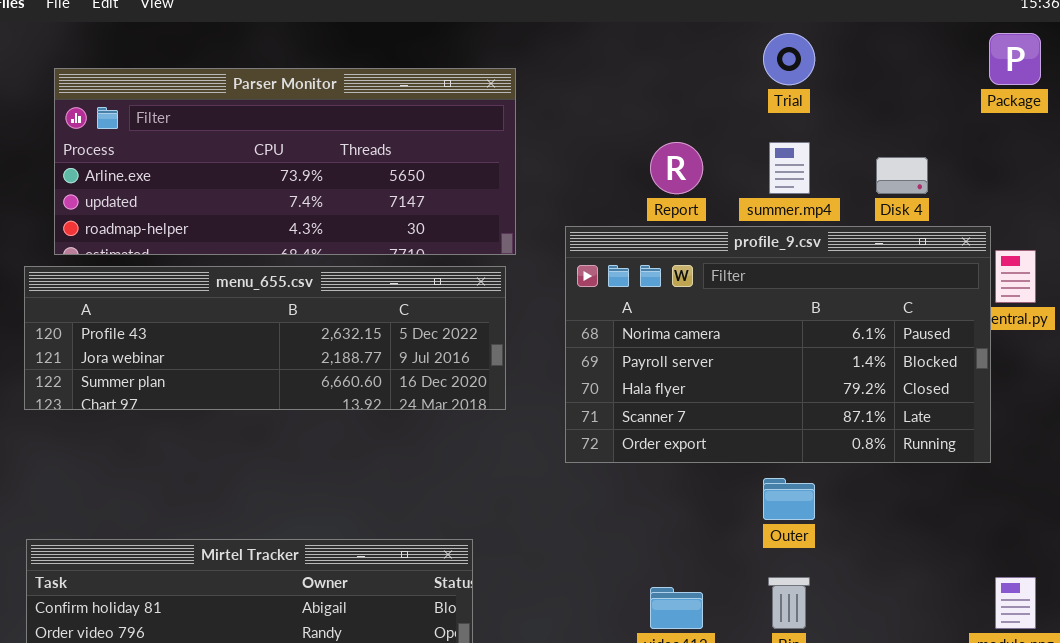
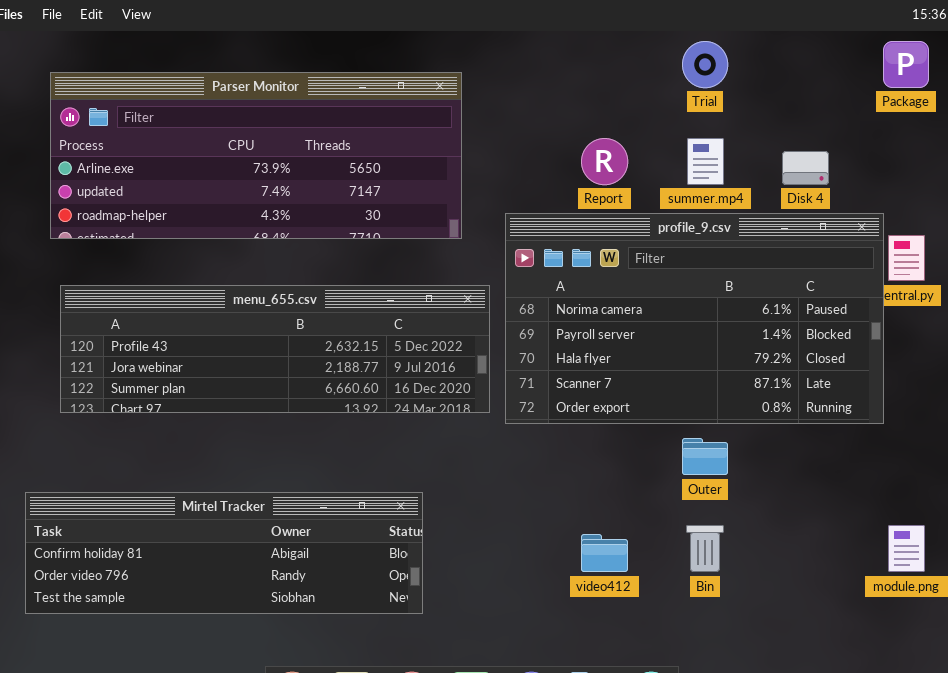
menu_655.csv: [24,266,506,410] -> [60,285,490,413], moved

